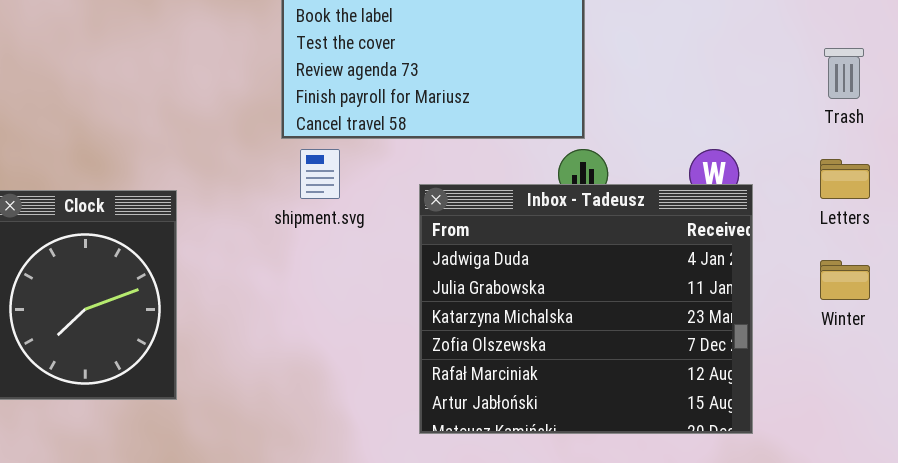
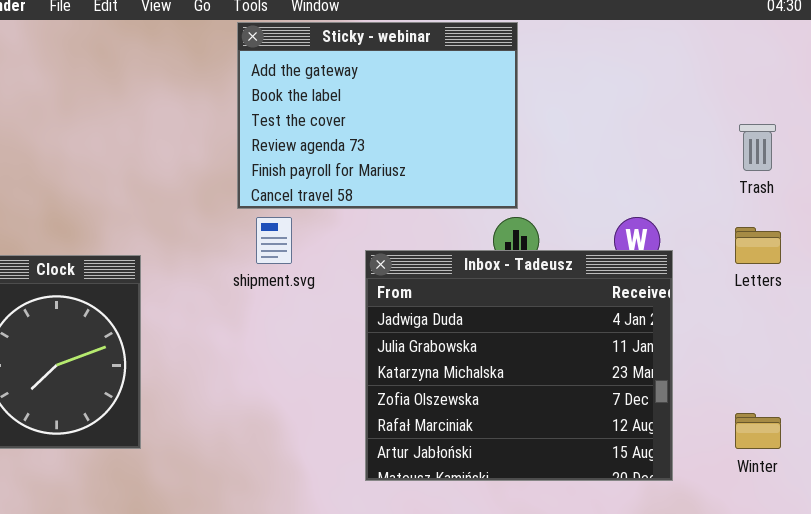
Winter: [820,260,870,300] -> [735,413,781,449], moved

